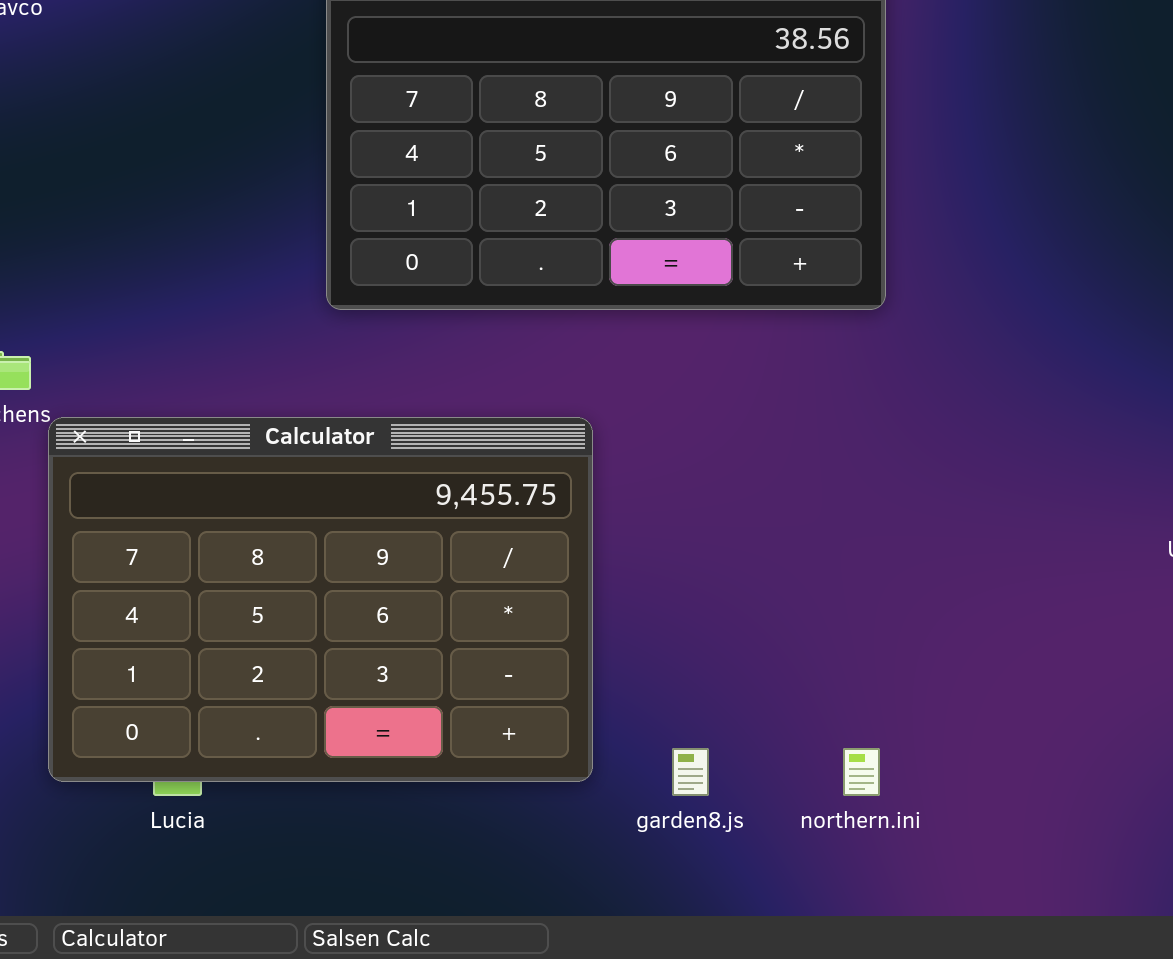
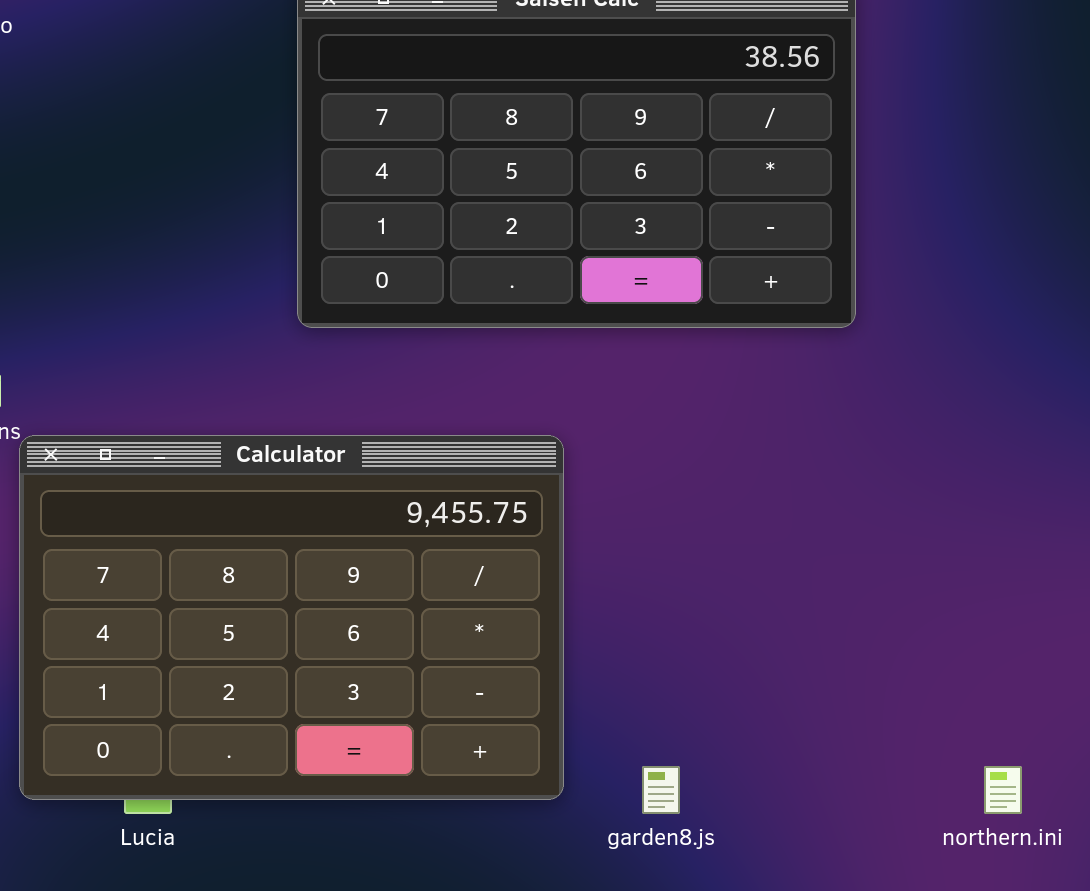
northern.ini: [843,748,880,796] -> [984,766,1022,814], moved

